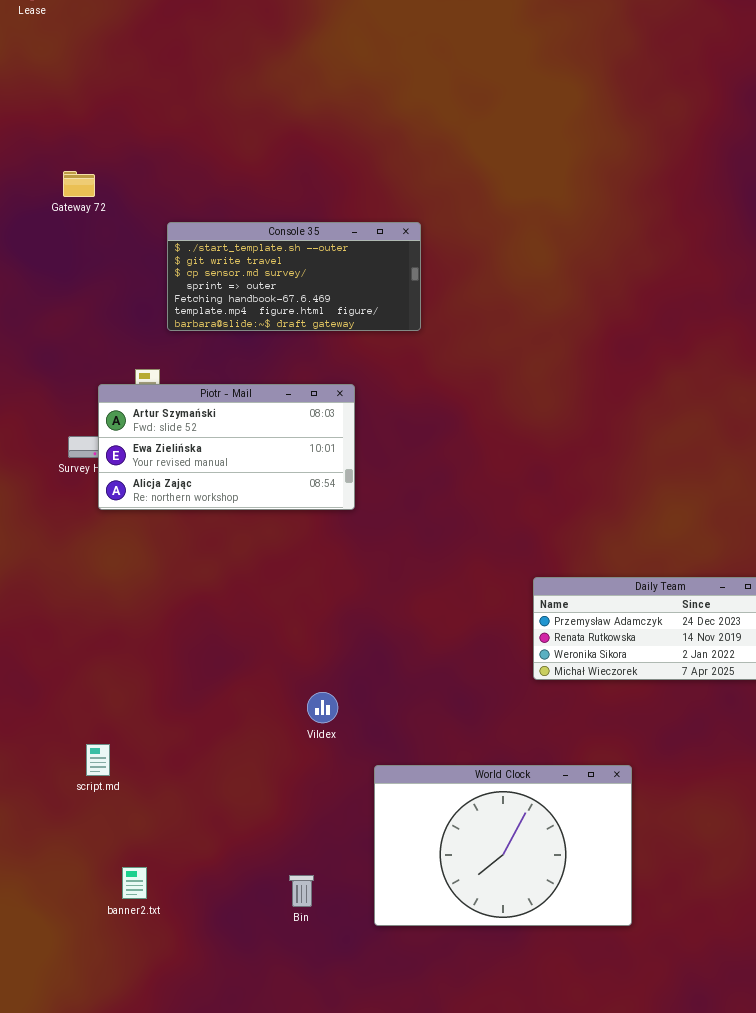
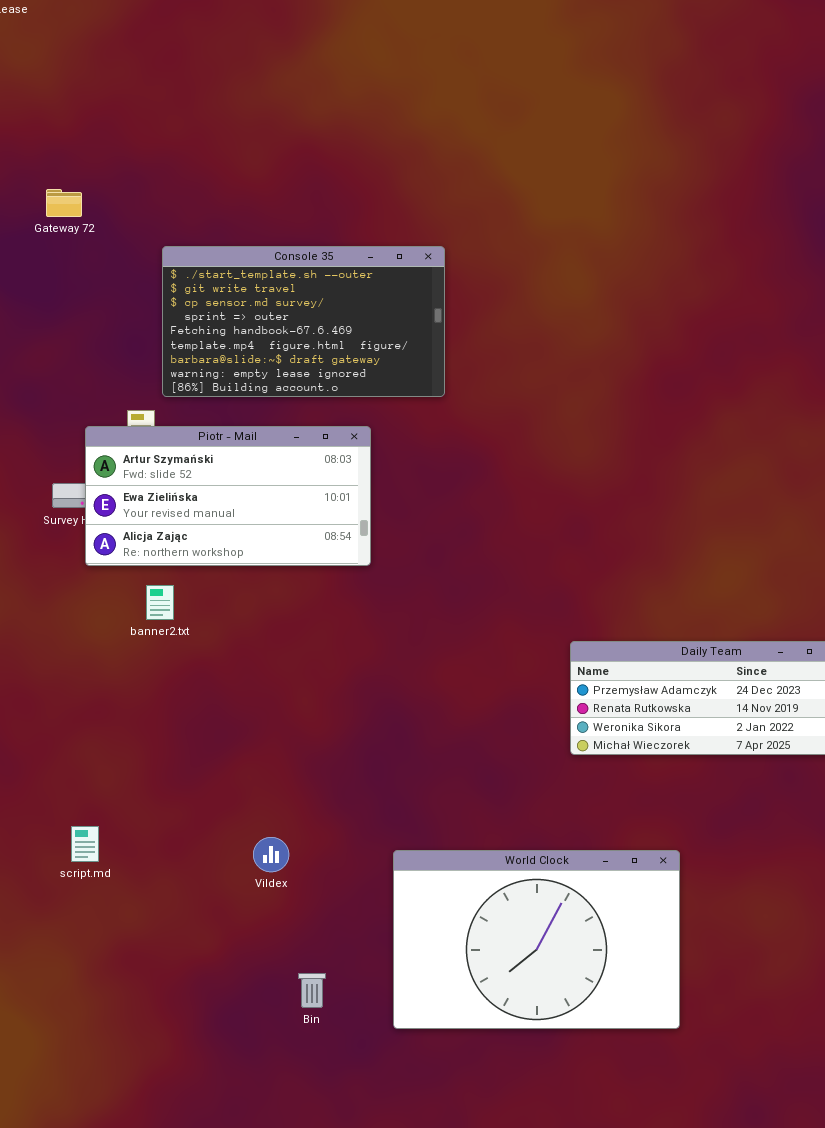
Console 35: [167,222,421,331] -> [162,246,445,397], resized
Vildex: [307,692,338,723] -> [253,837,289,872], moved
banner2.txt: [122,867,147,899] -> [146,585,174,620], moved

